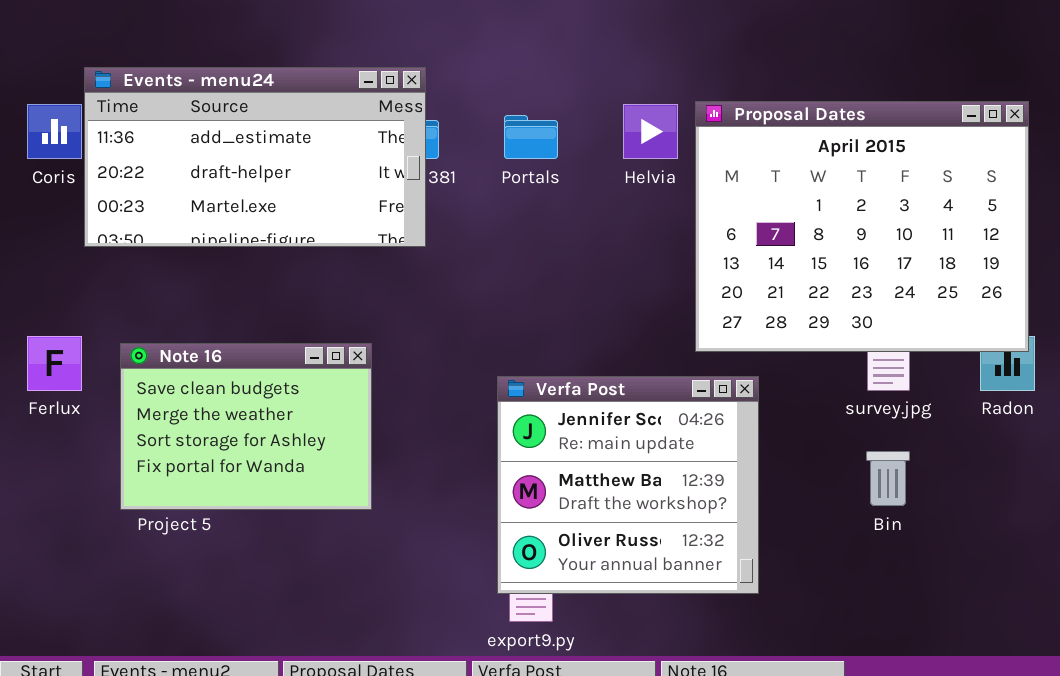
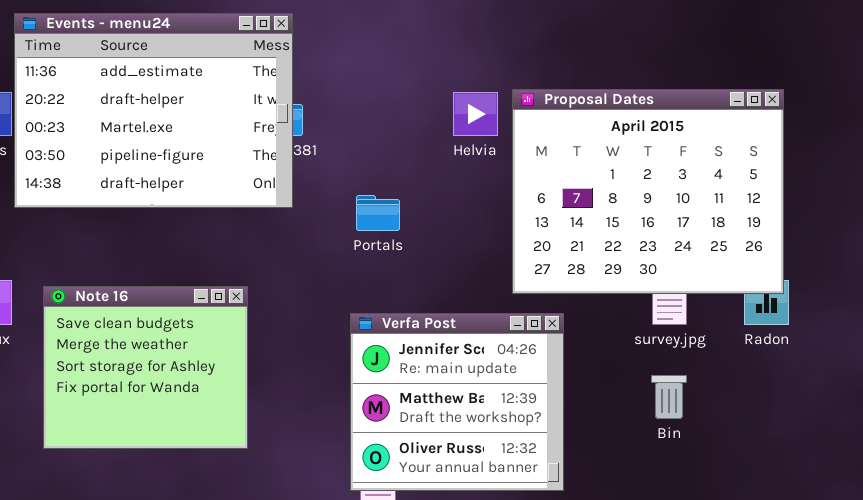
Events - menu24: [84,67,426,247] -> [14,13,293,208], resized
Portals: [504,115,558,159] -> [356,195,400,231], moved
Note 16: [120,343,372,510] -> [43,286,248,449], resized

